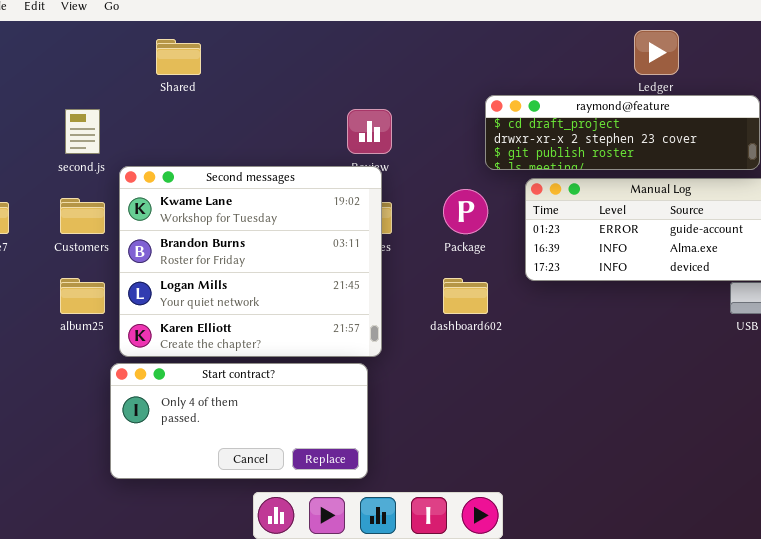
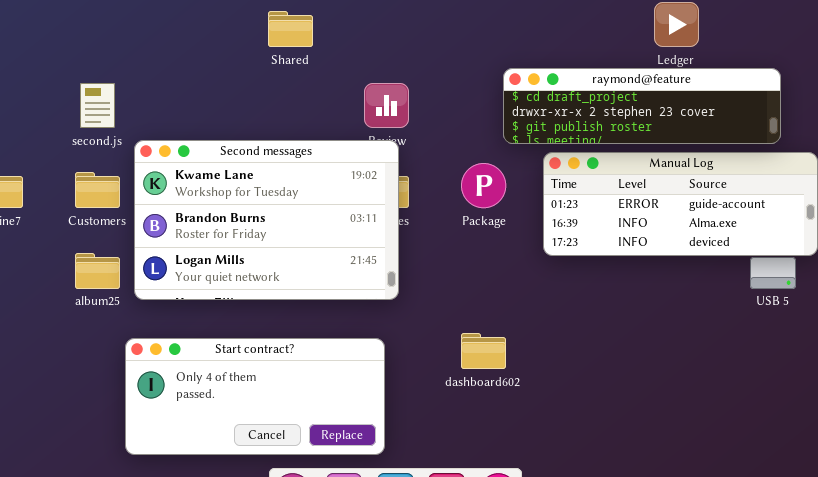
Shared: [156,39,201,75] -> [268,11,313,47], moved
Second messages: [119,166,382,357] -> [134,140,399,300], resized
dashboard602: [443,278,488,314] -> [461,333,506,369], moved

